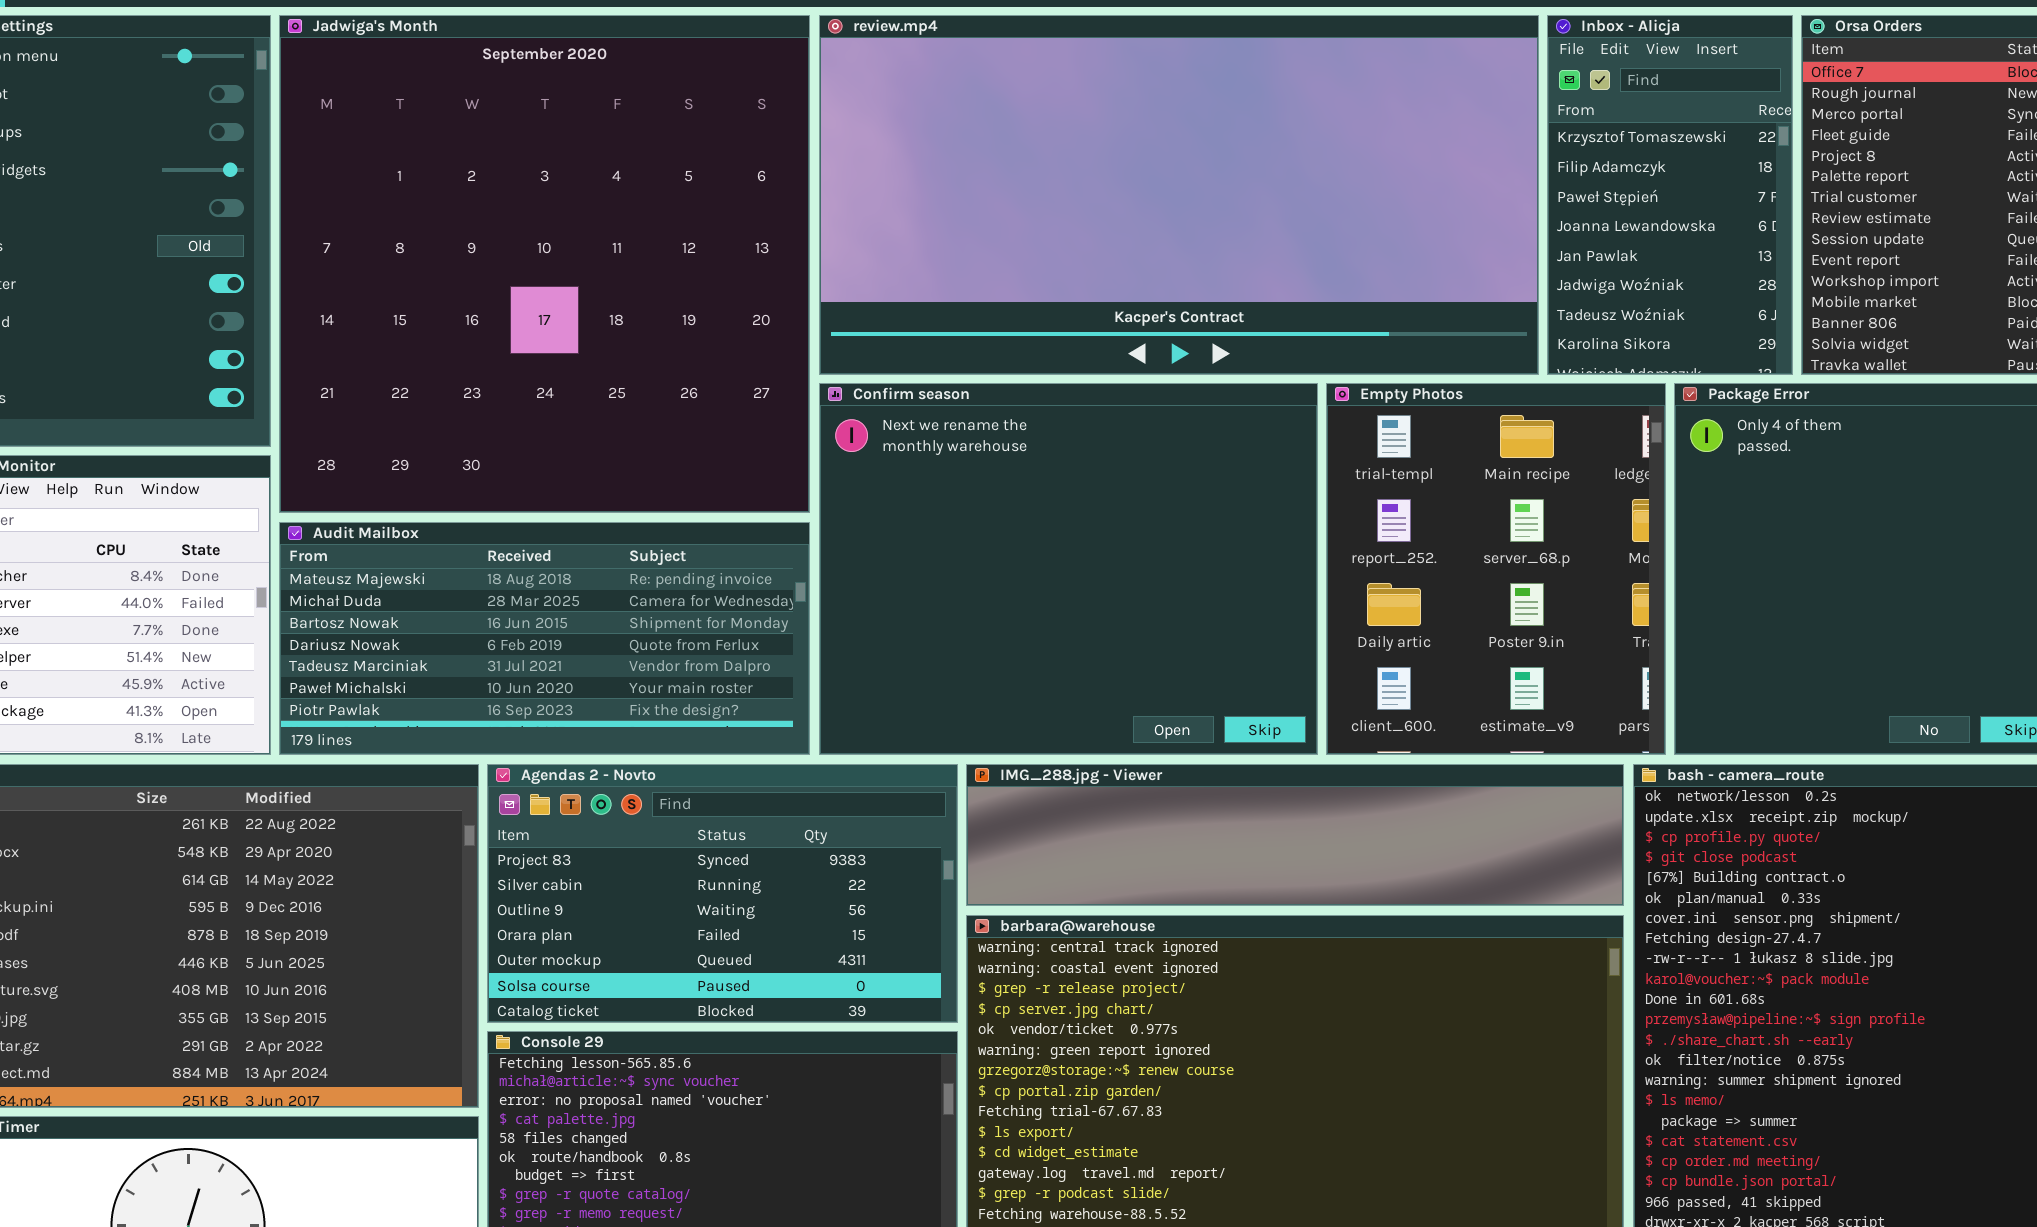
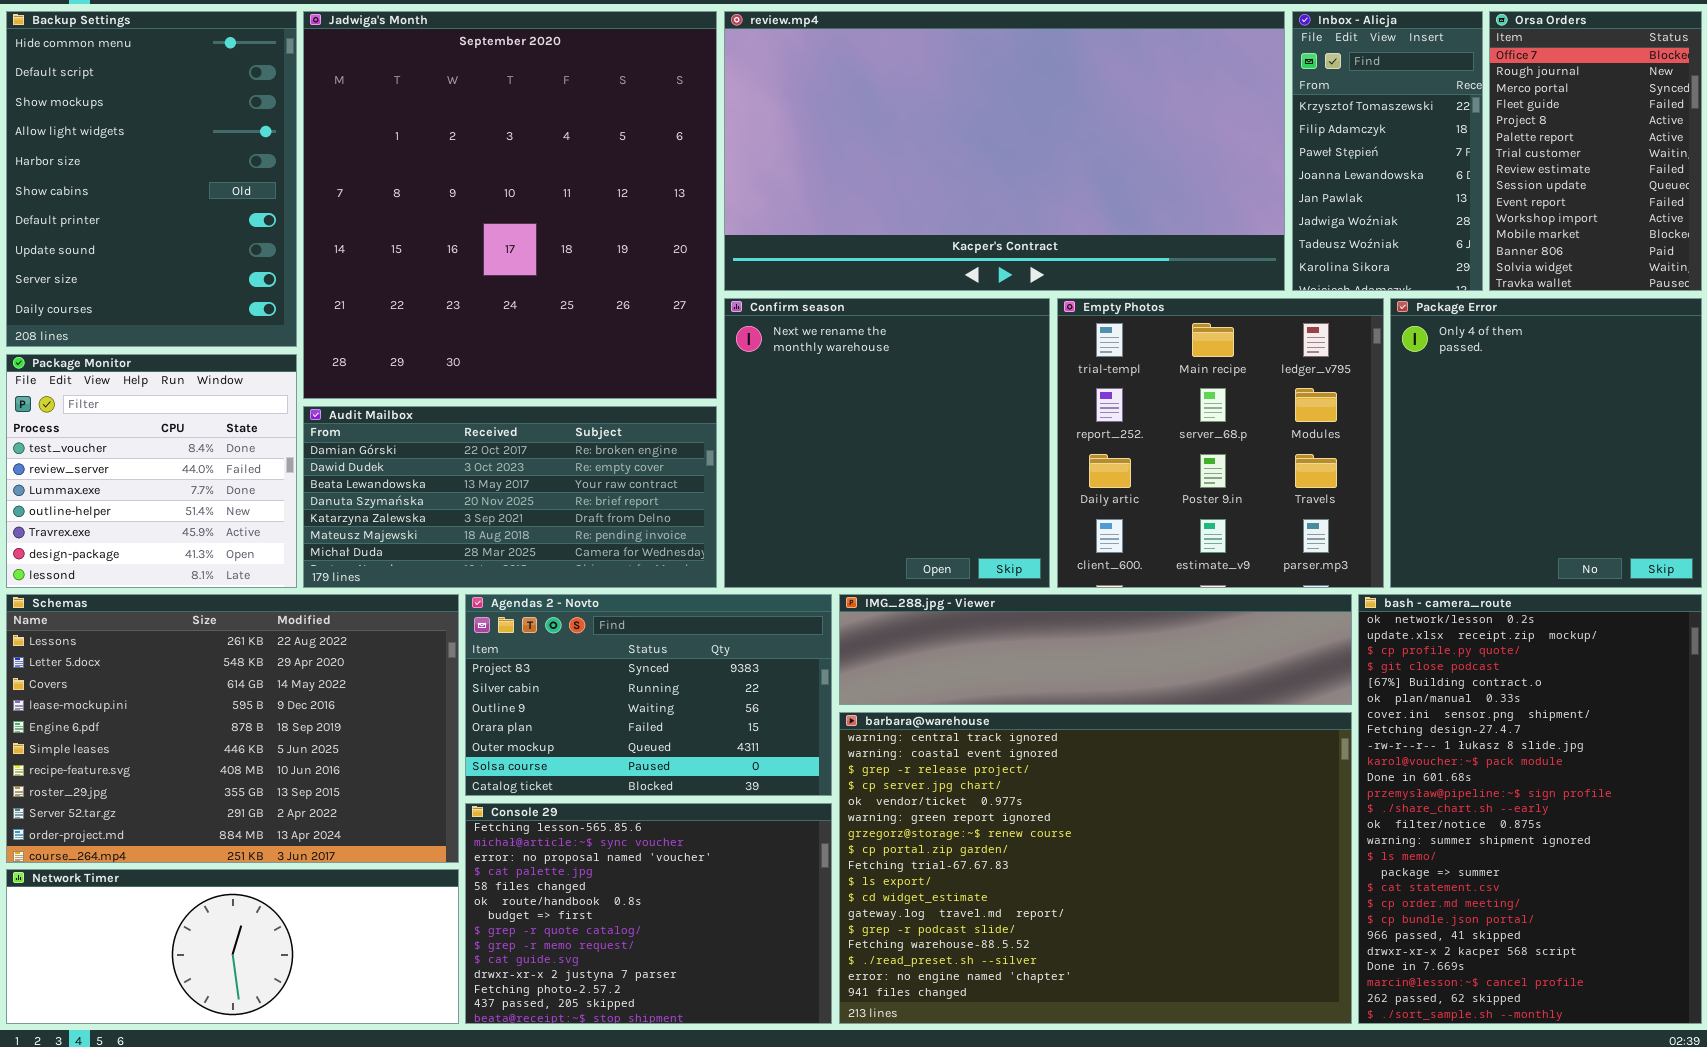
Confirm season: [819,383,1318,755] -> [724,298,1050,588], resized
Empty Photos: [1326,383,1666,755] -> [1057,298,1384,588], resized
Audit Mailbox: [279,522,810,755] -> [303,406,717,588], scrolled up 5 rows

